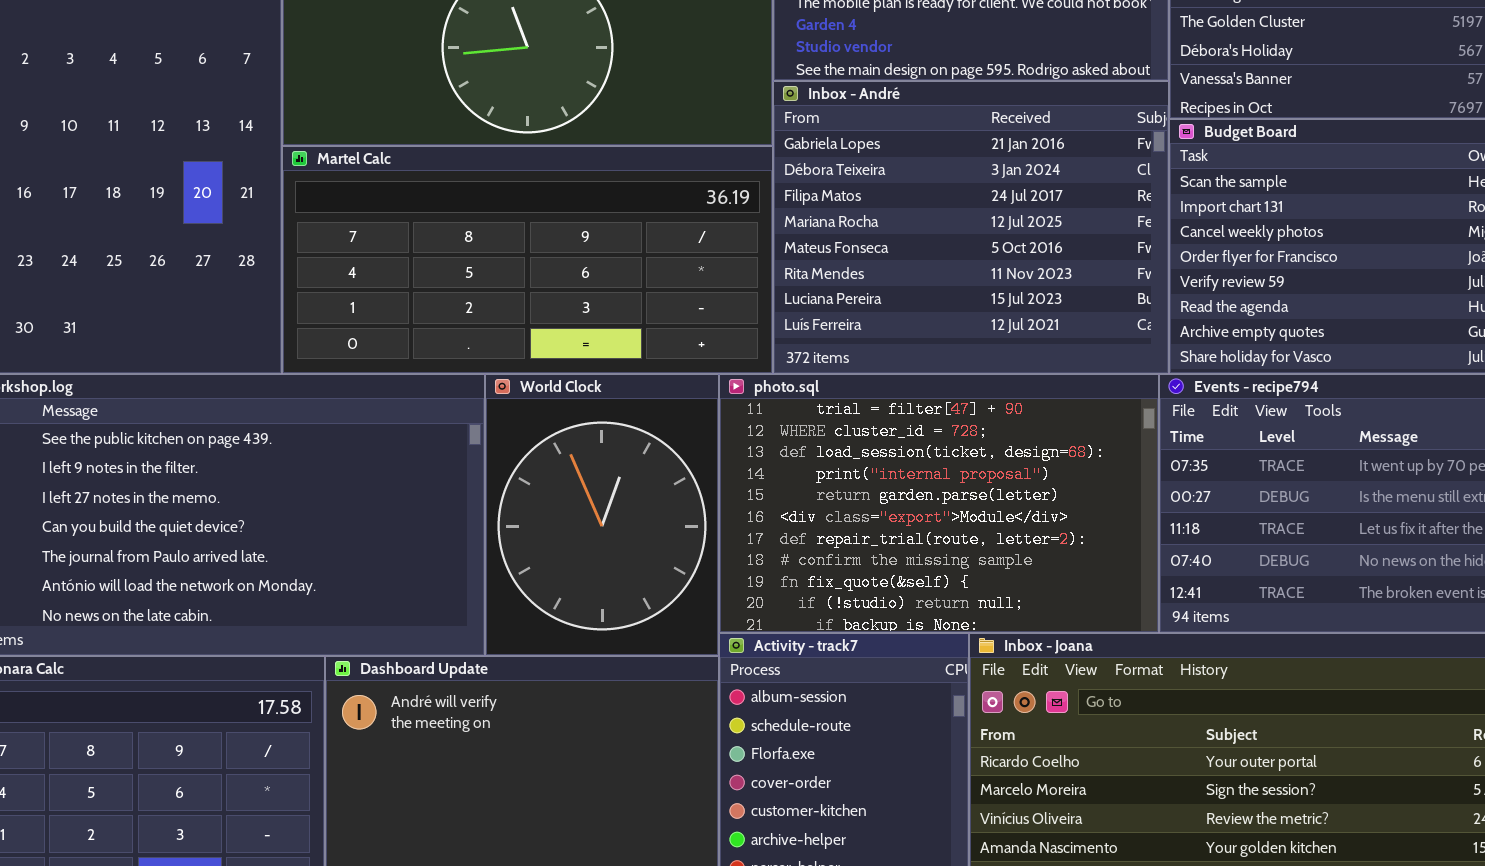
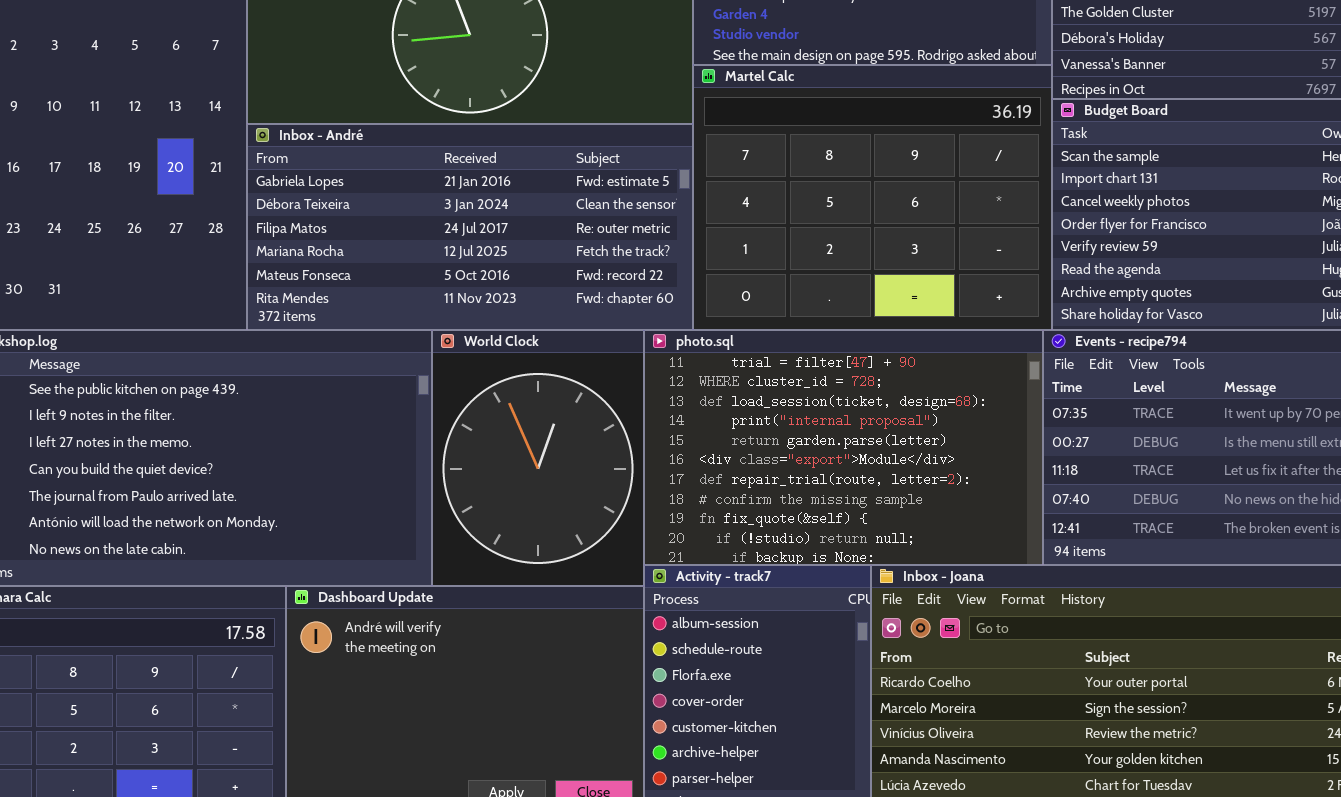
Inbox - André: [773,81,1169,374] -> [247,124,693,330], moved, resized
Martel Calc: [282,146,773,374] -> [693,65,1052,330], moved, resized

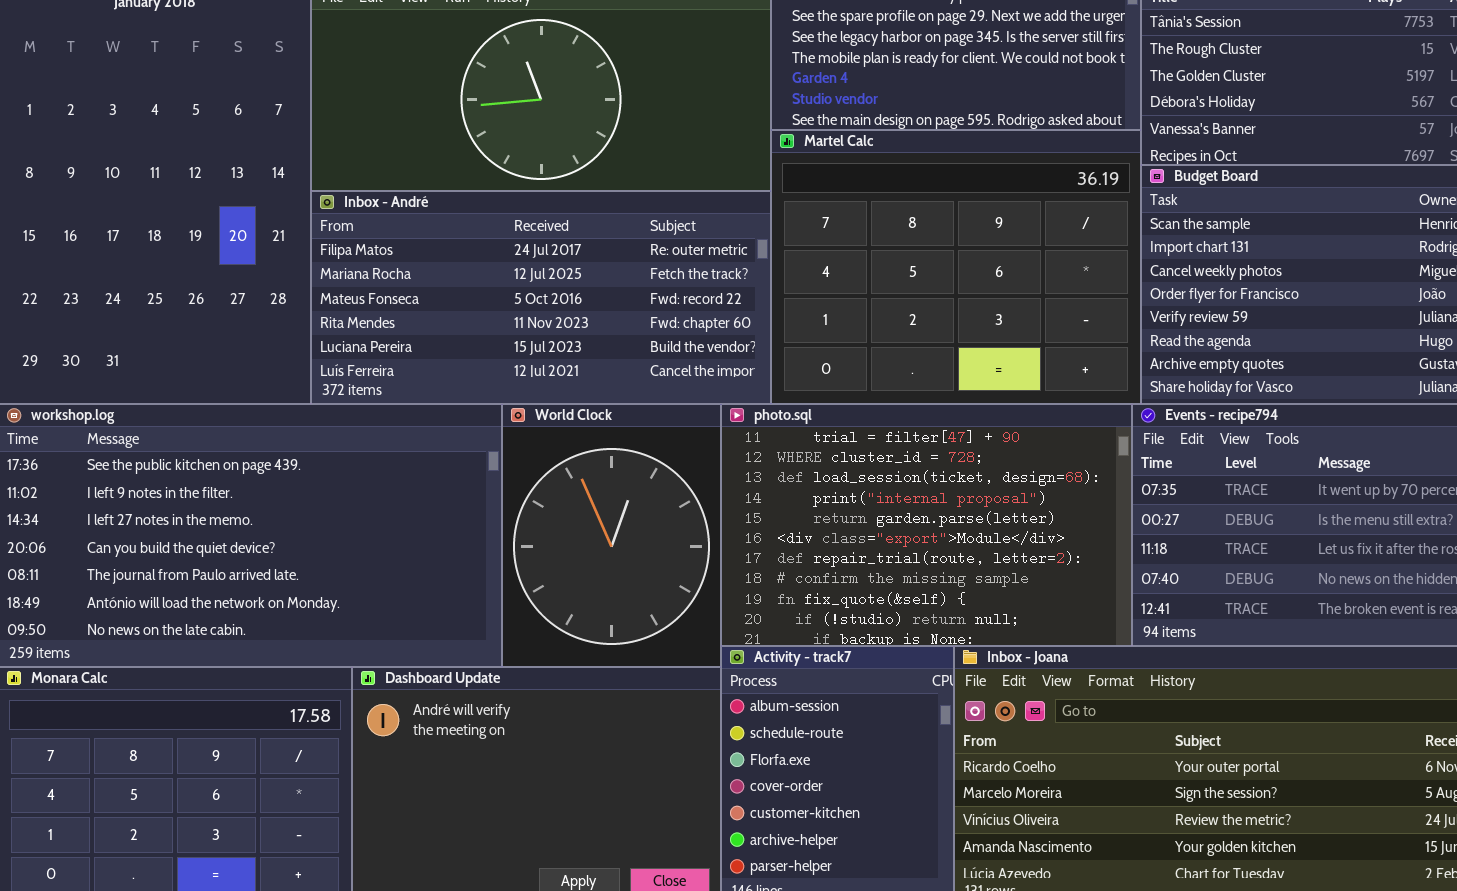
Inbox - André: [247,124,693,330] -> [311,191,771,404], scrolled down 2 rows

